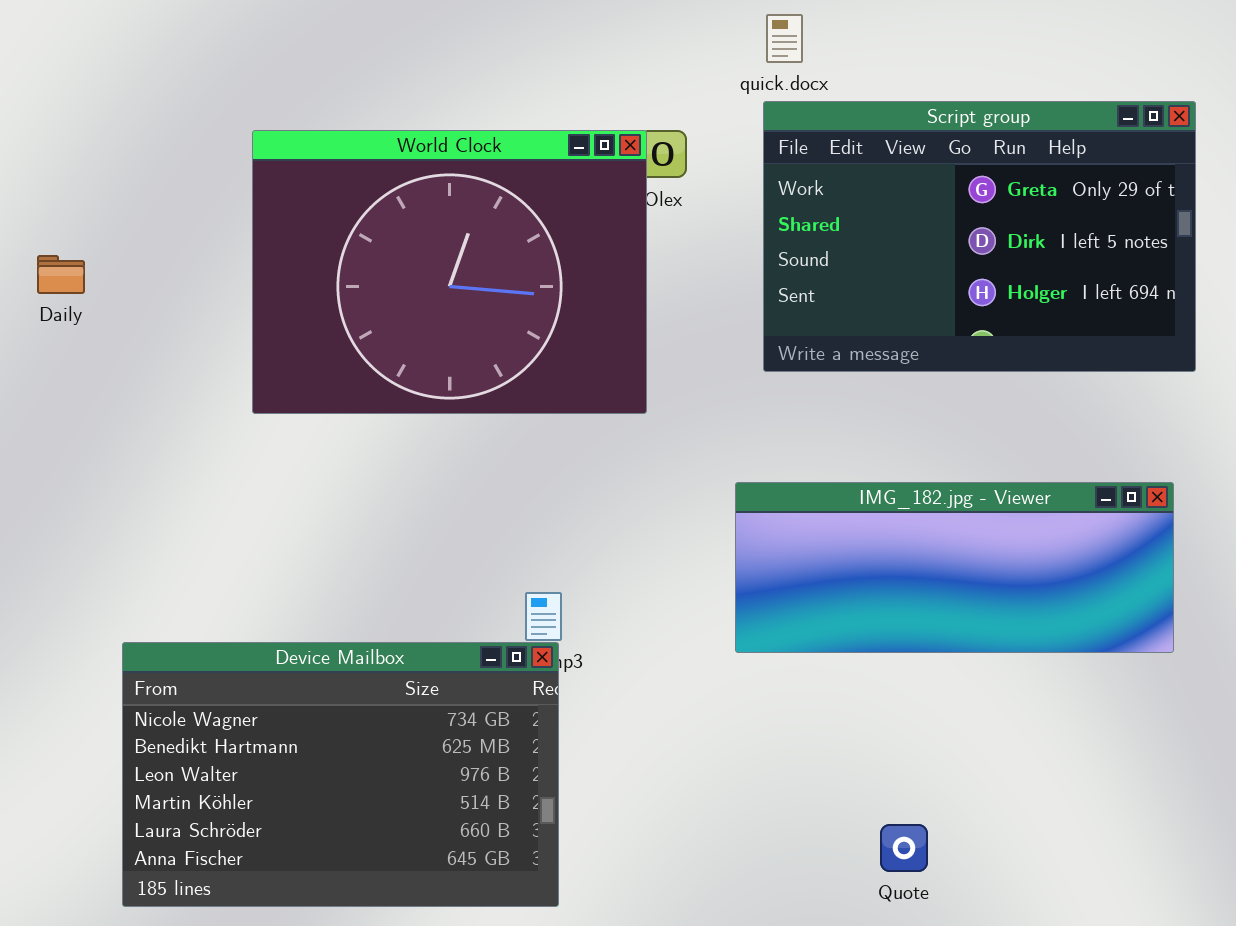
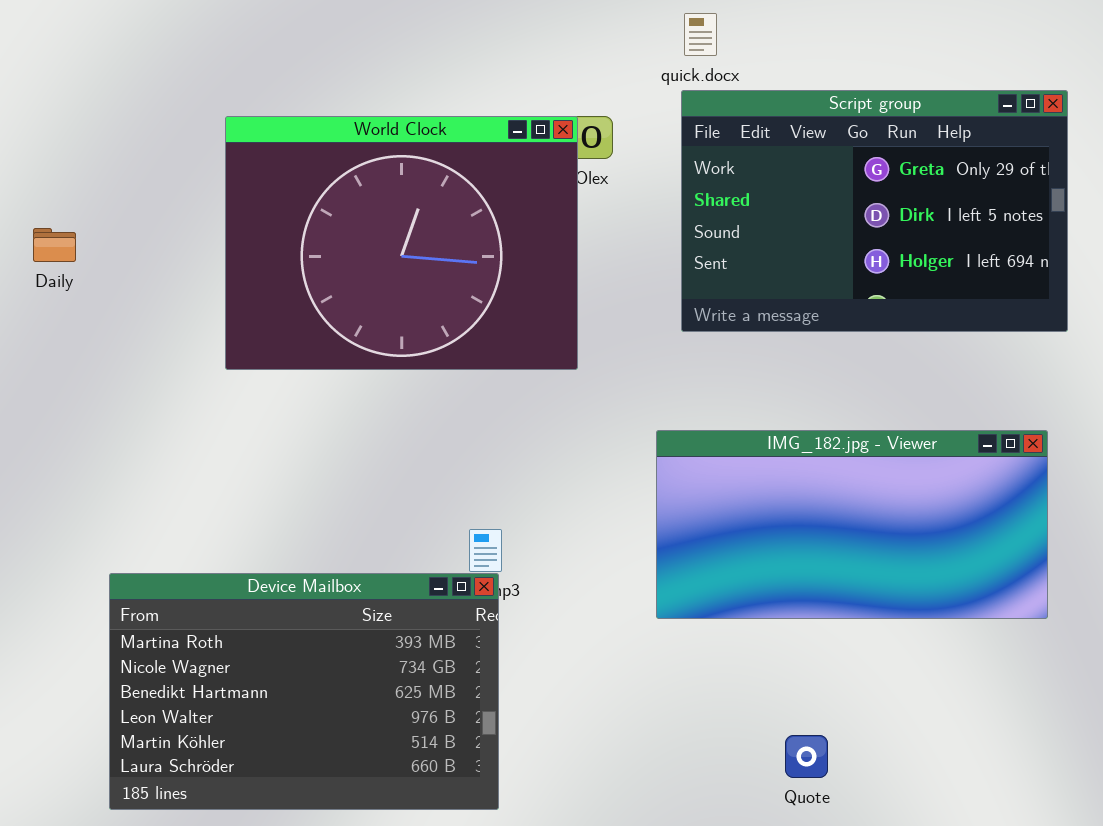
IMG_182.jpg - Viewer: [735,482,1174,653] -> [656,430,1048,619], resized
Device Mailbox: [122,642,559,907] -> [109,573,499,810], scrolled up 1 row

